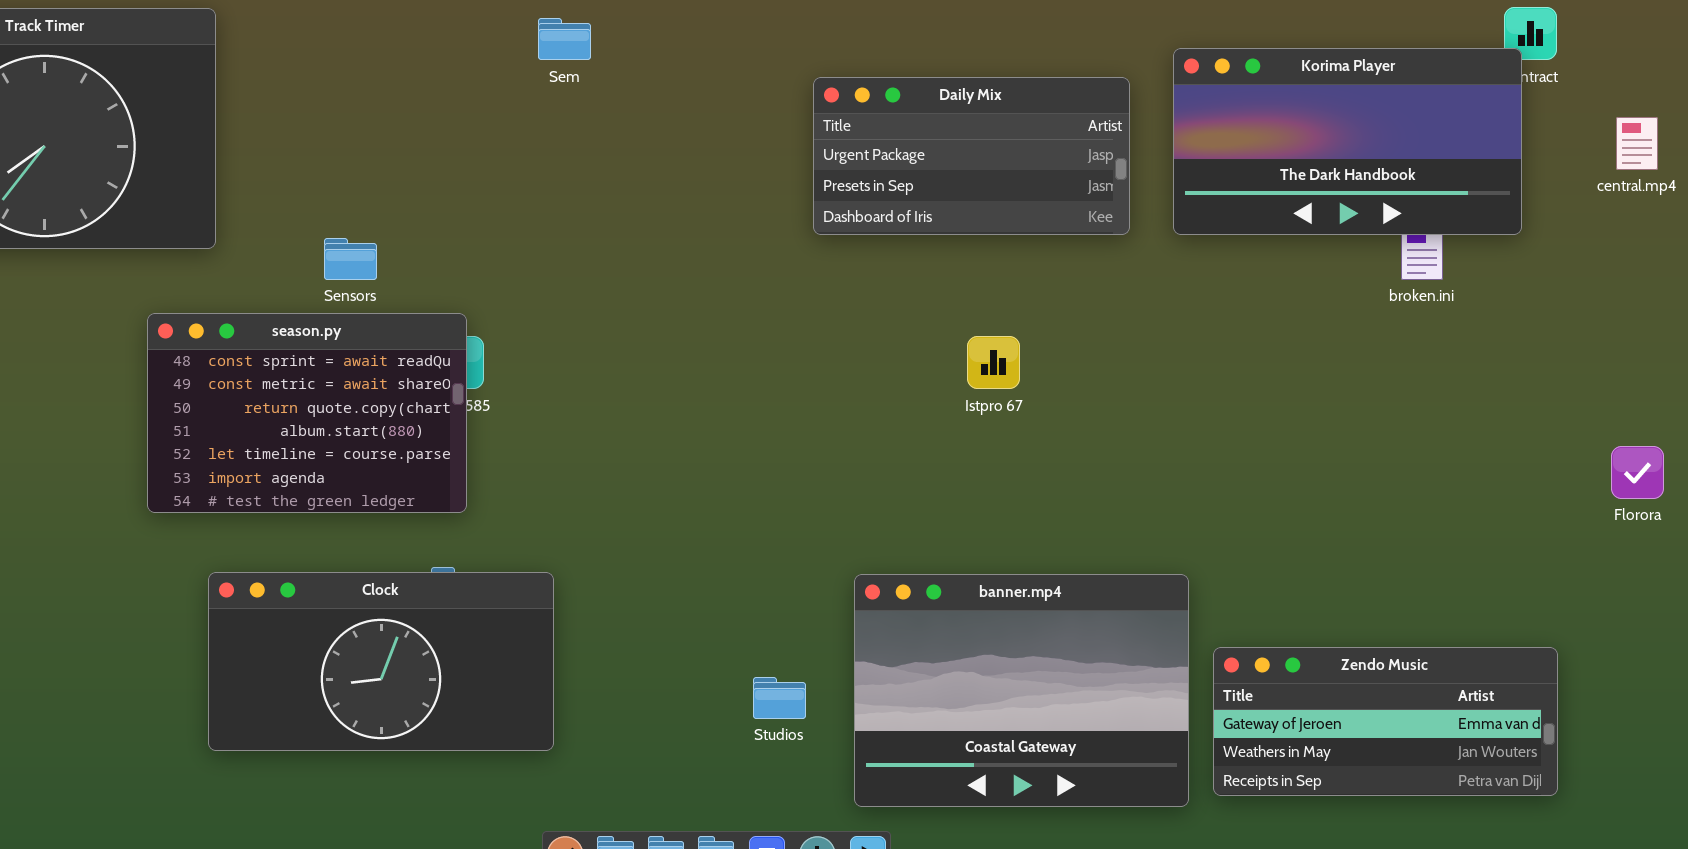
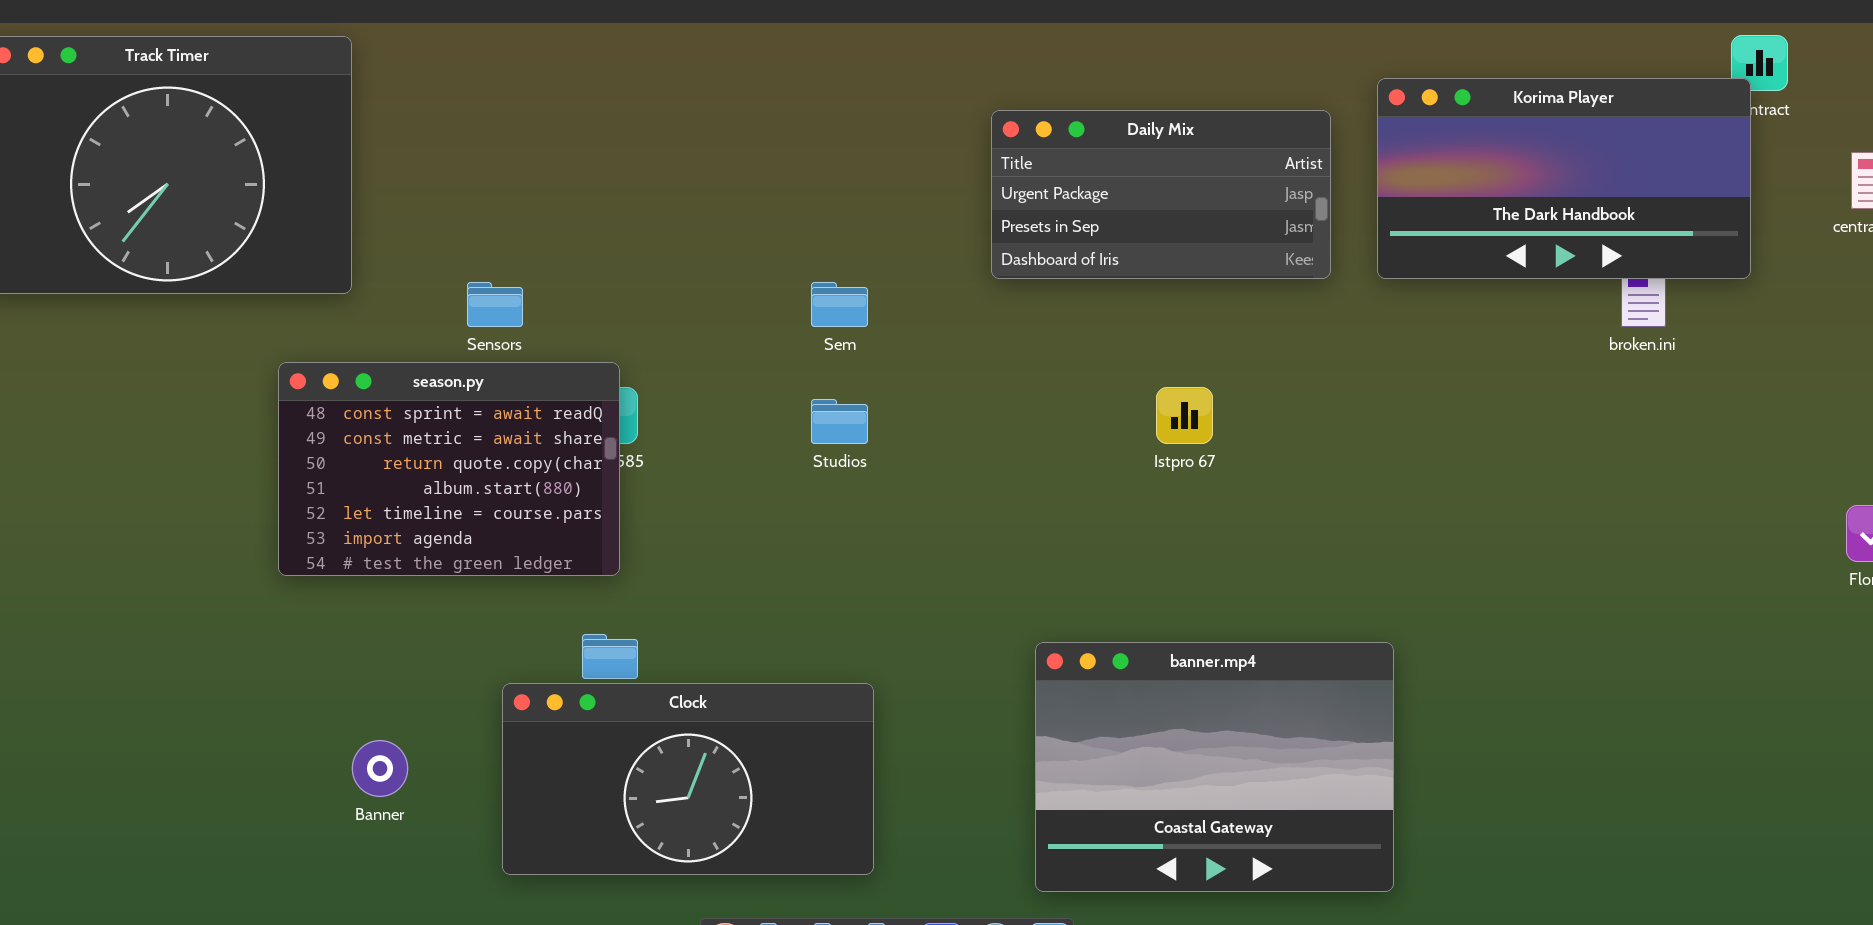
Sem: [538,18,591,60] -> [811,282,868,327], moved
Clock: [208,572,554,751] -> [502,683,874,875], moved
Zendo Music: [1213,647,1558,796] -> none, closed
Studios: [753,677,806,719] -> [811,399,868,444], moved

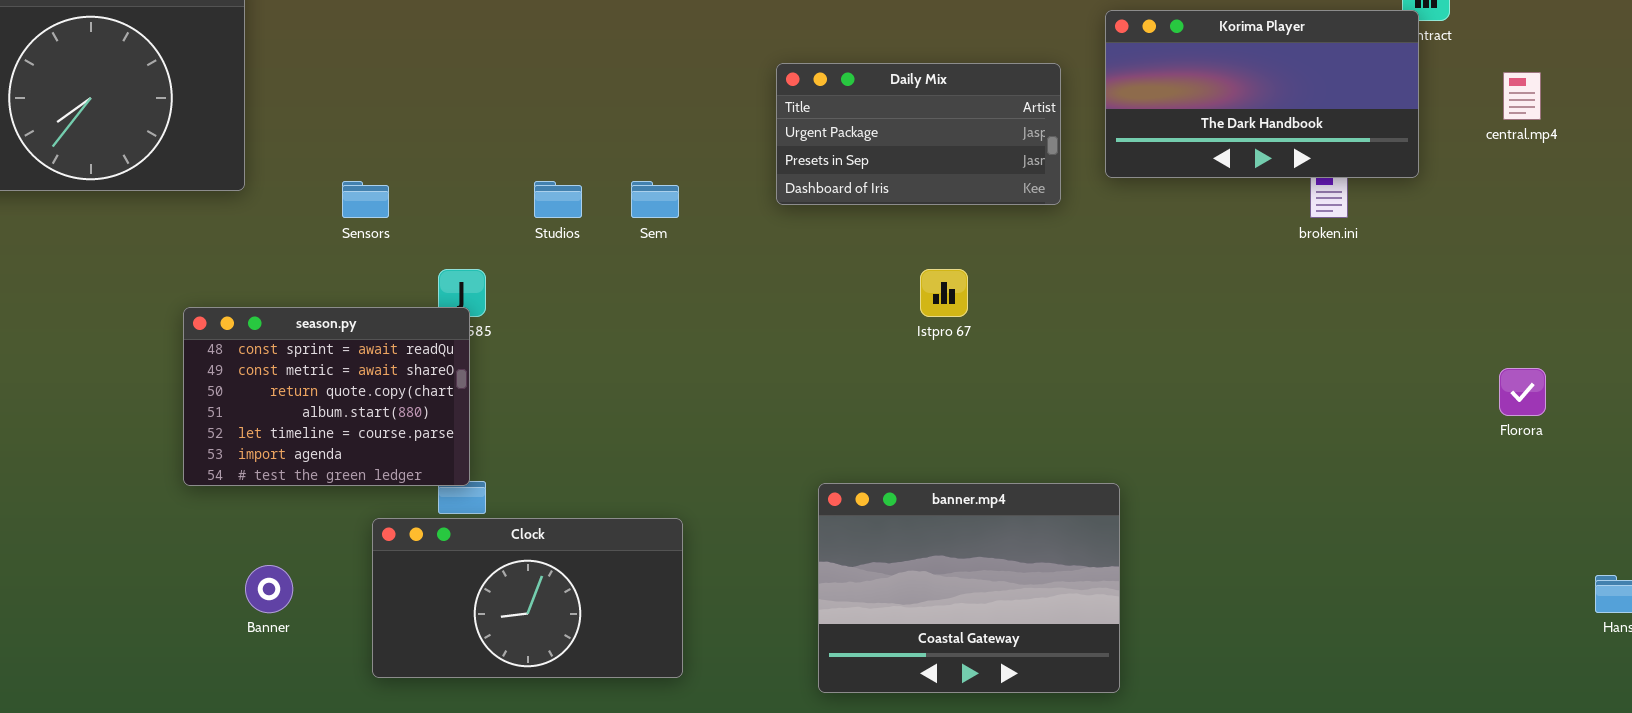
Daily Mix: [991,110,1331,279] -> [776,63,1061,205], moved
season.py: [278,362,620,576] -> [183,307,470,486], moved
Studios: [811,399,868,444] -> [534,181,582,218], moved

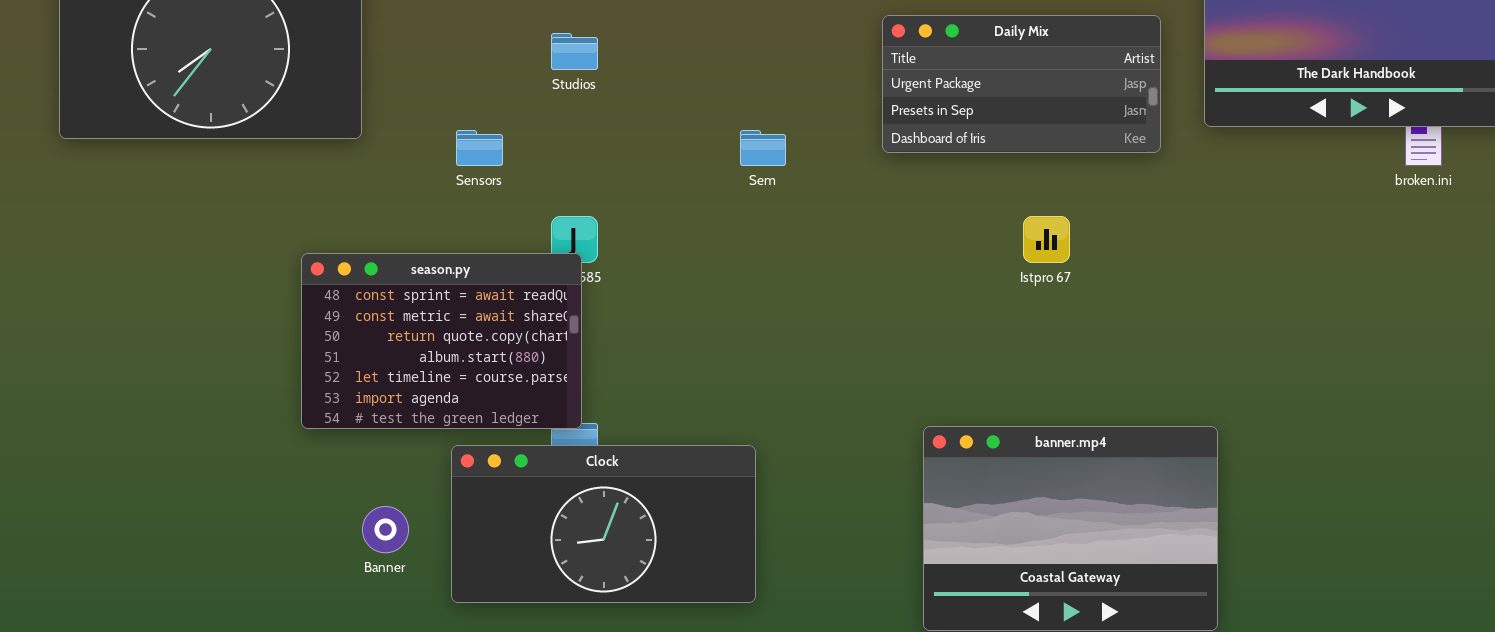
Studios: [534,181,582,218] -> [551,33,598,70], moved
Clock: [372,518,683,678] -> [451,445,756,603], moved

